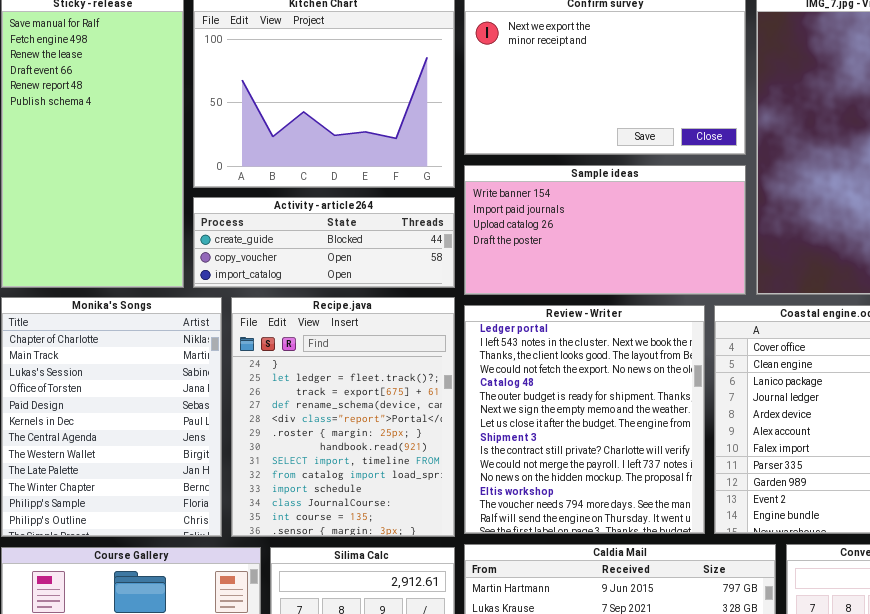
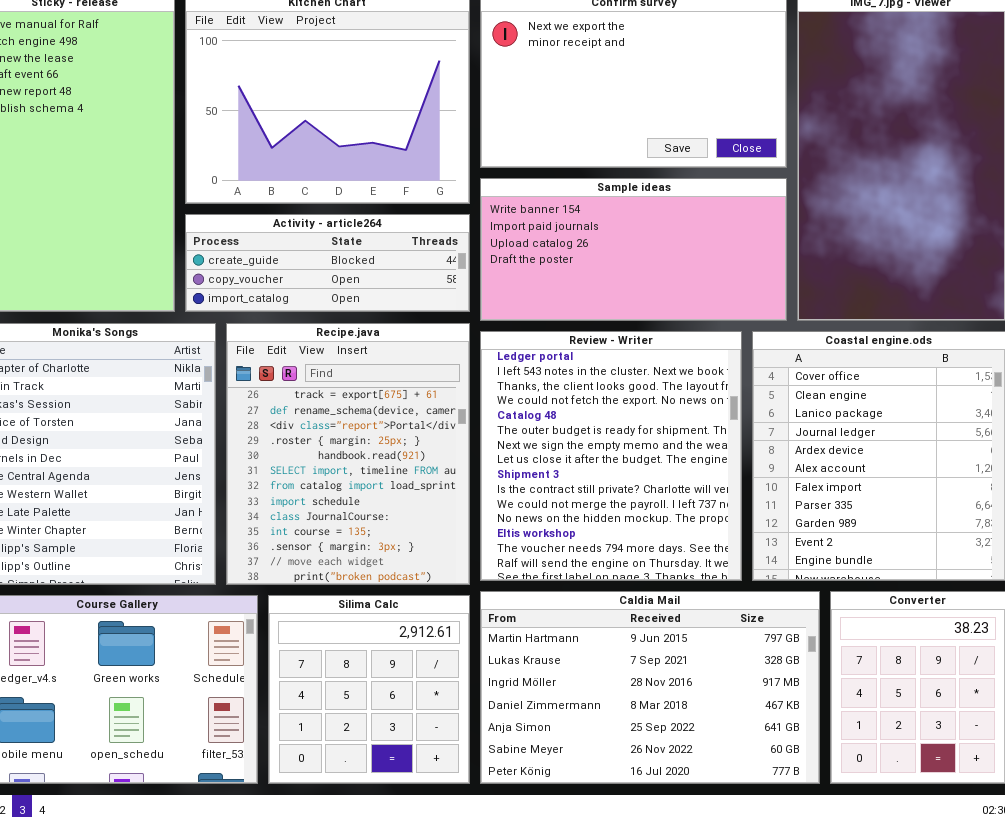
Recipe.java: [231,297,455,537] -> [226,323,470,585], scrolled down 2 rows

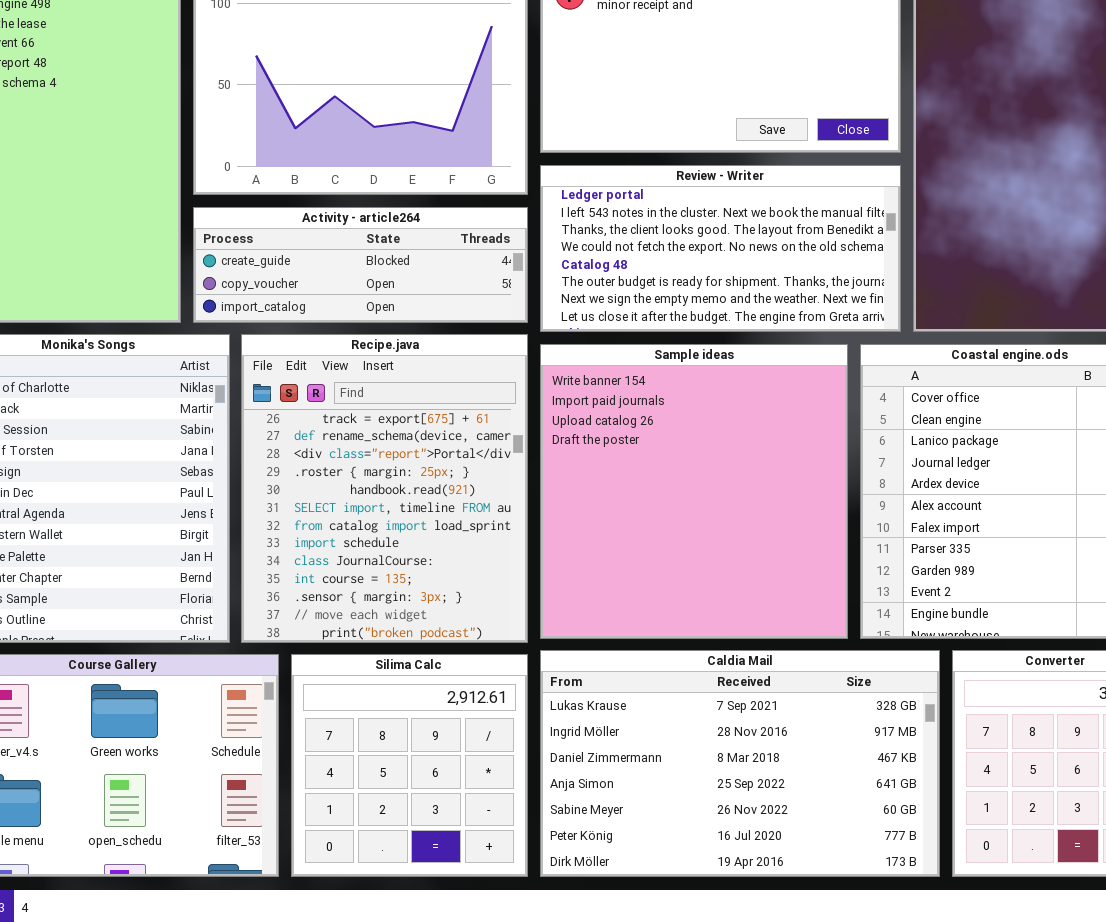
Sample ideas: [480,178,787,321] -> [540,344,848,639], moved, resized
Review - Writer: [480,331,742,581] -> [540,165,901,332], moved, resized
Caldia Mail: [480,591,820,784] -> [540,650,940,877], scrolled down 1 row

